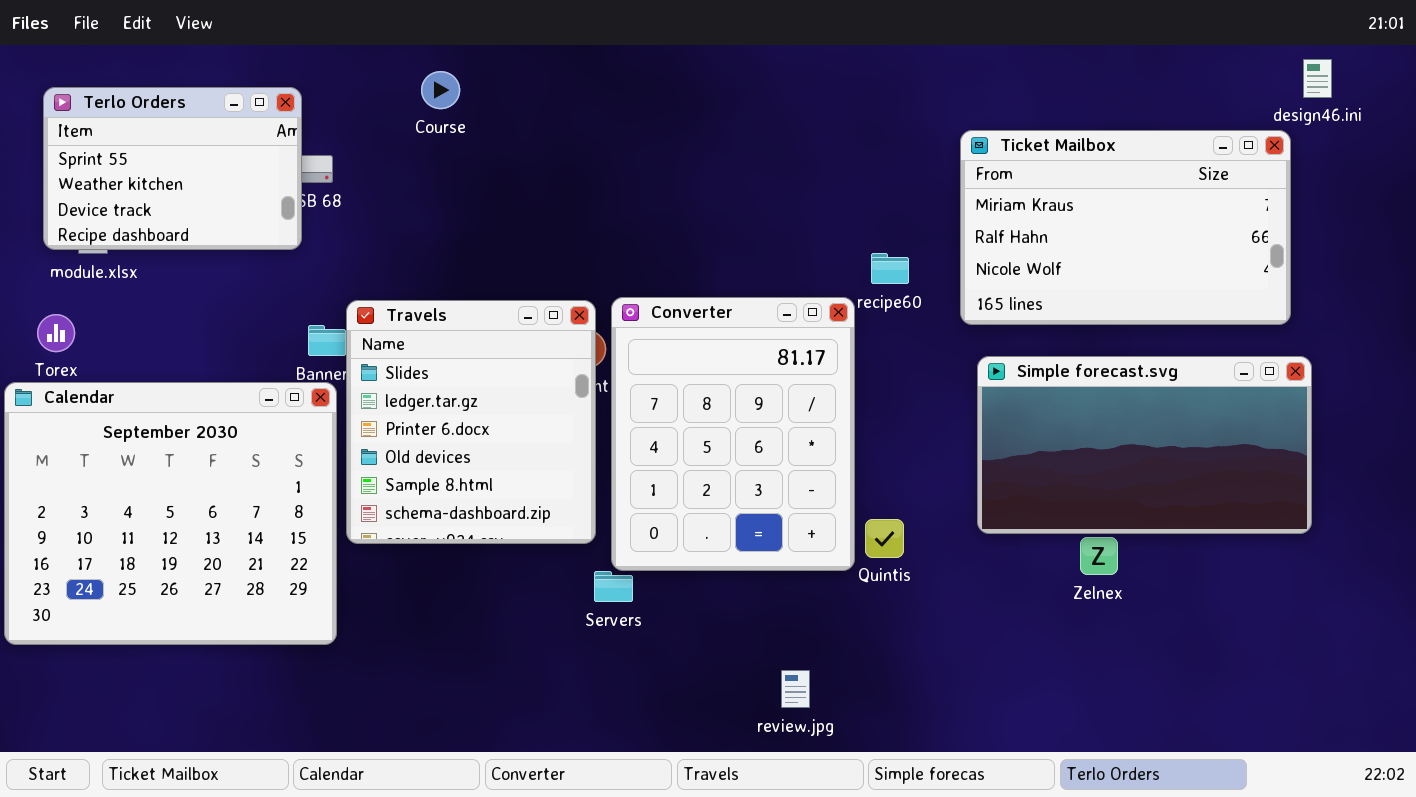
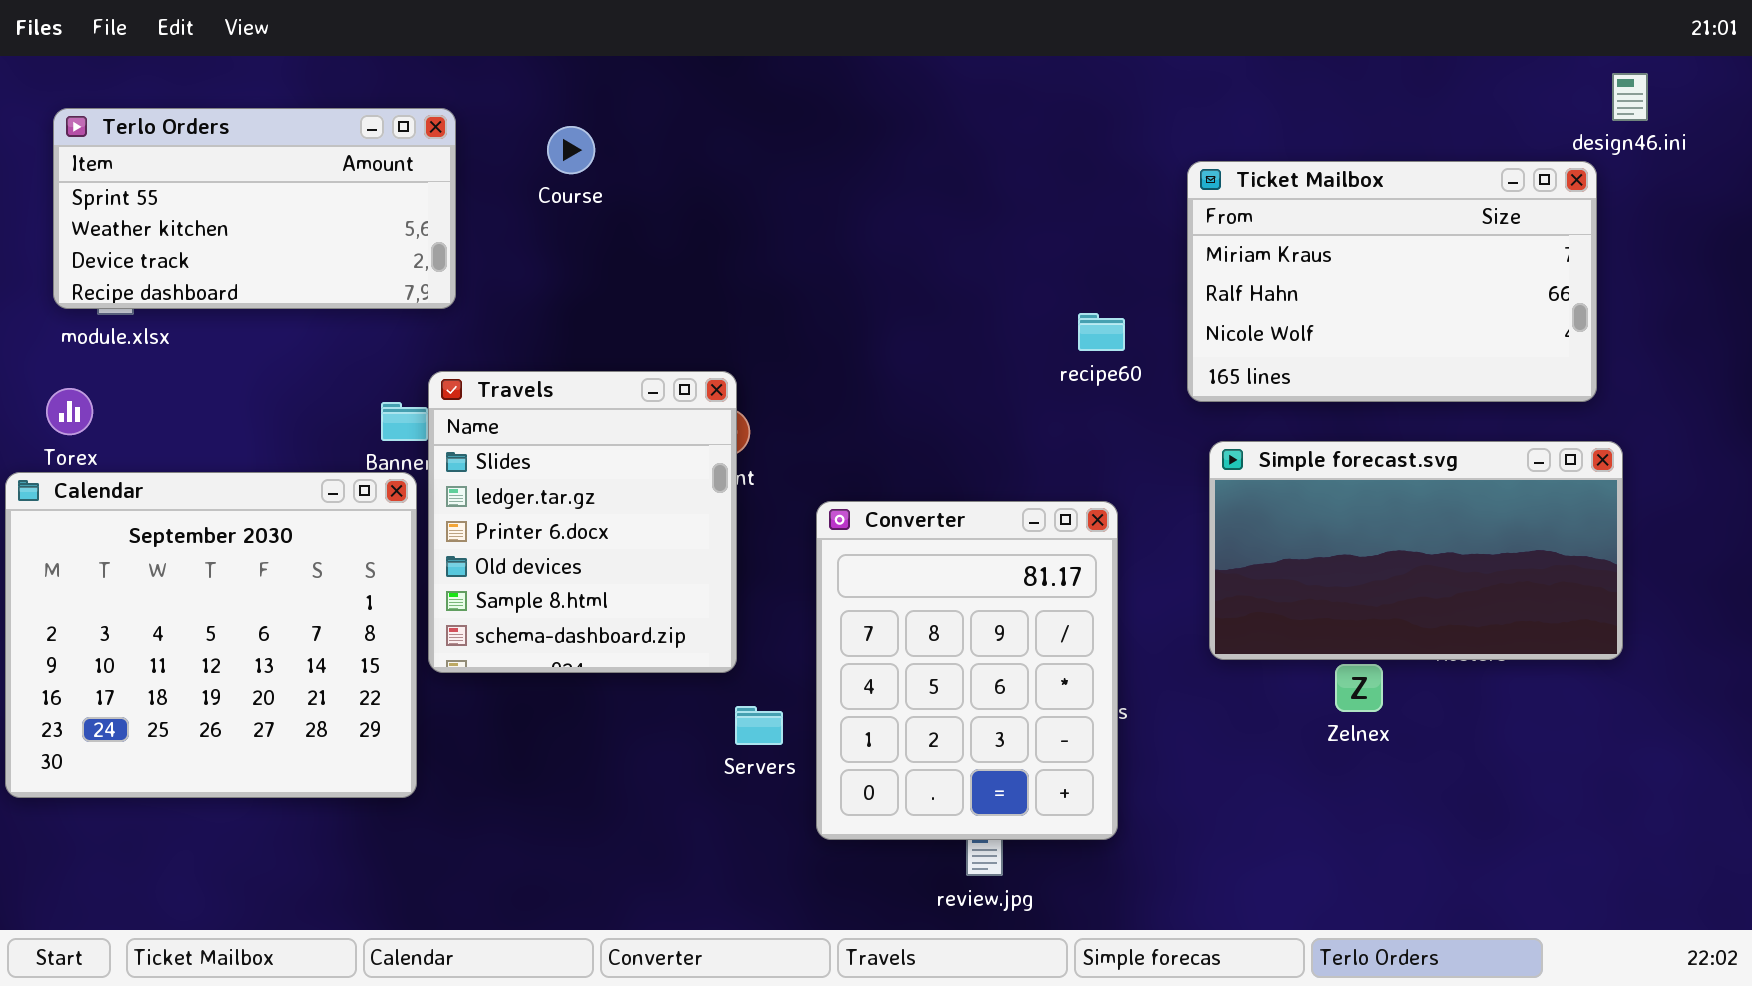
Course: [421,71,460,109] -> [547,126,595,174], moved
Terlo Orders: [43,87,302,250] -> [53,108,456,309], resized
Converter: [611,297,855,571] -> [816,501,1118,840], moved

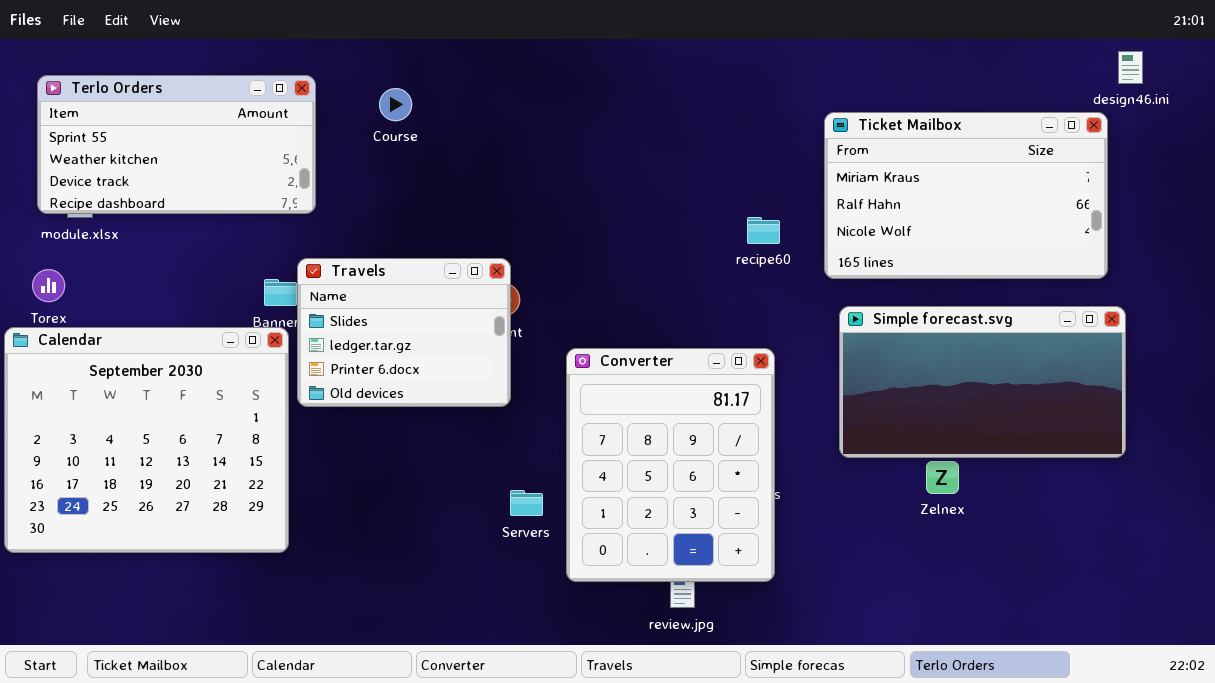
Travels: [428,371,737,673] -> [297,258,511,407], resized

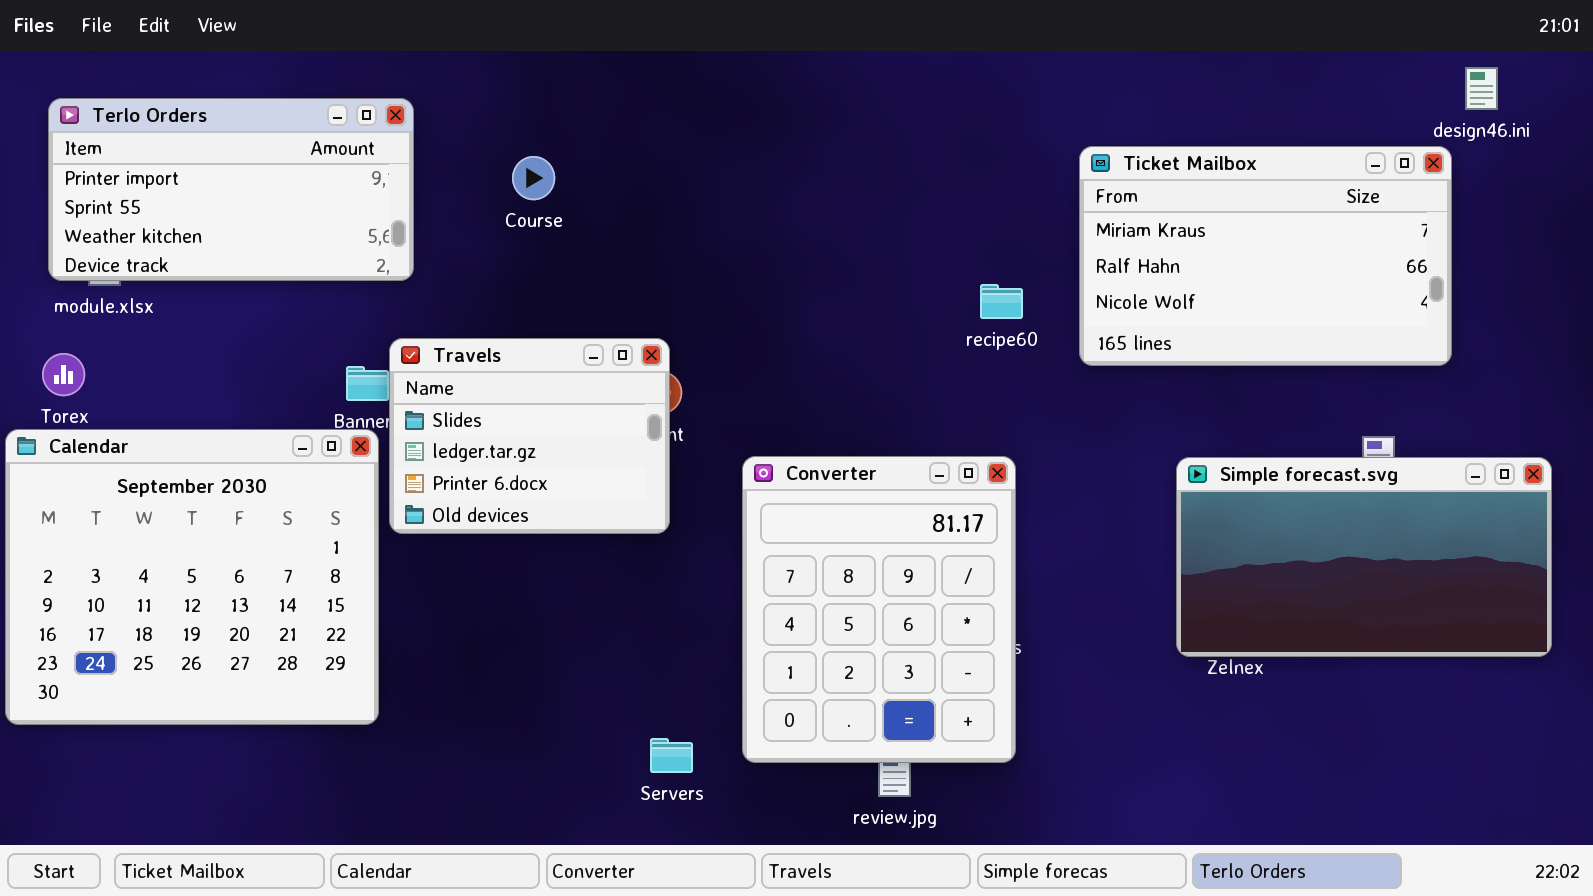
Terlo Orders: [37,75,316,214] -> [48,98,414,281], scrolled up 1 row
Course: [379,88,412,121] -> [512,156,555,200], moved
Simple forecast.svg: [839,306,1126,458] -> [1176,457,1552,657], moved
Servers: [510,490,543,516] -> [650,738,693,773], moved

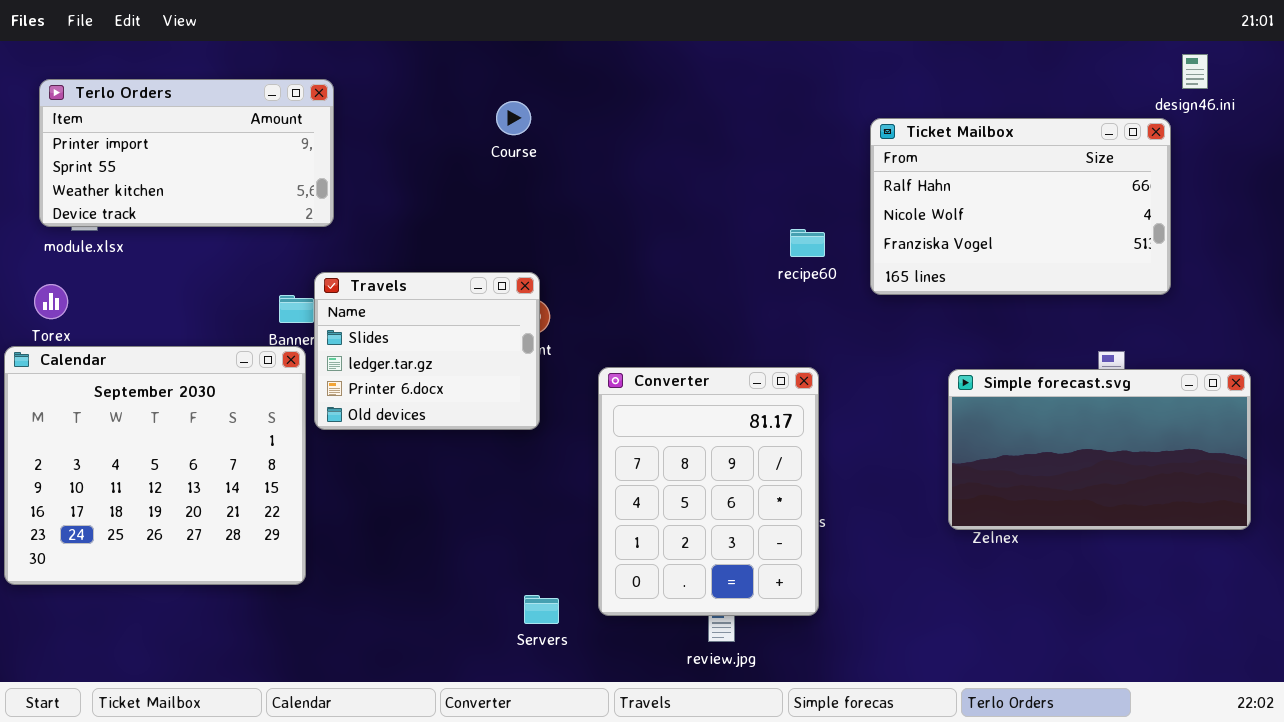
Ticket Mailbox: [1079,146,1452,366] -> [870,118,1171,295], scrolled down 1 row
Course: [512,156,555,200] -> [496,101,531,135], moved

